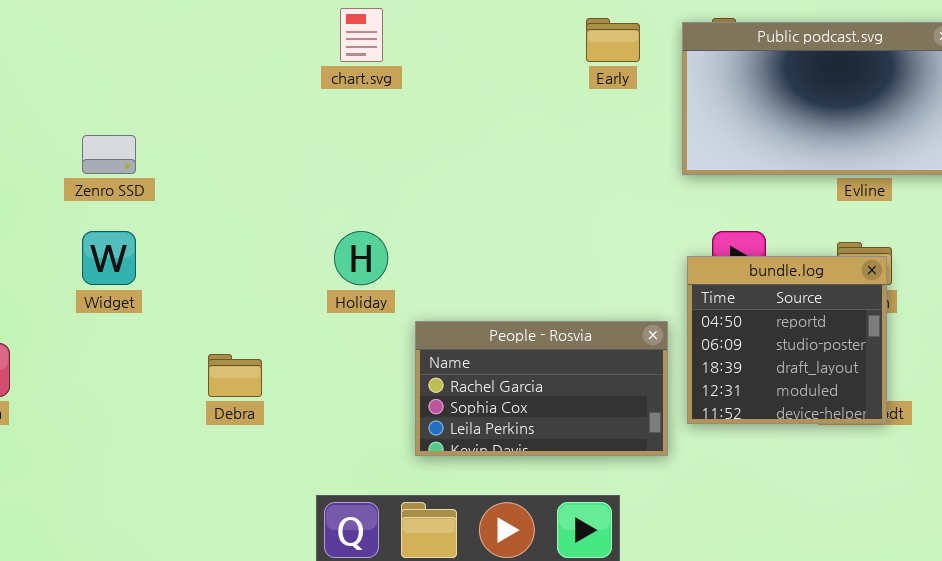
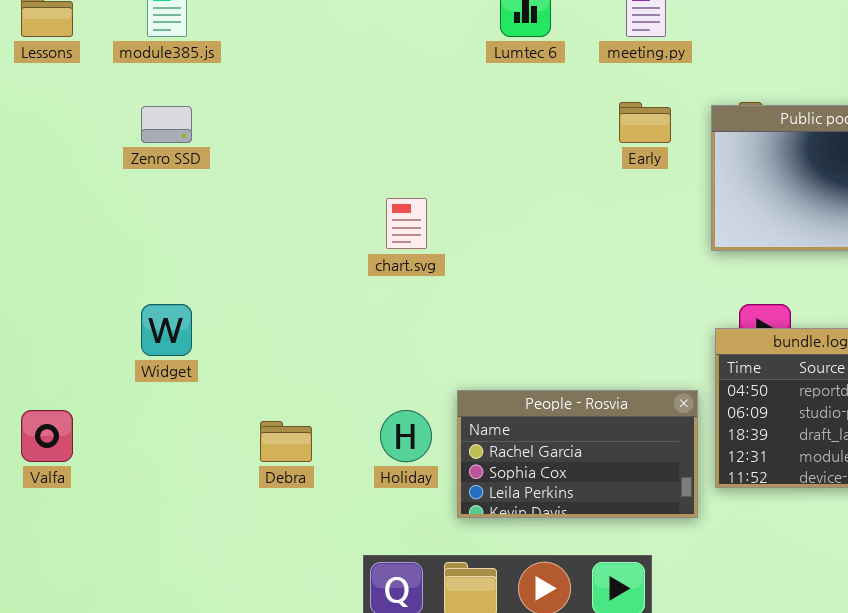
chart.svg: [340,8,383,62] -> [386,198,427,249], moved
Zenro SSD: [82,135,136,174] -> [141,106,192,143], moved
Holiday: [334,231,388,285] -> [380,410,432,462], moved

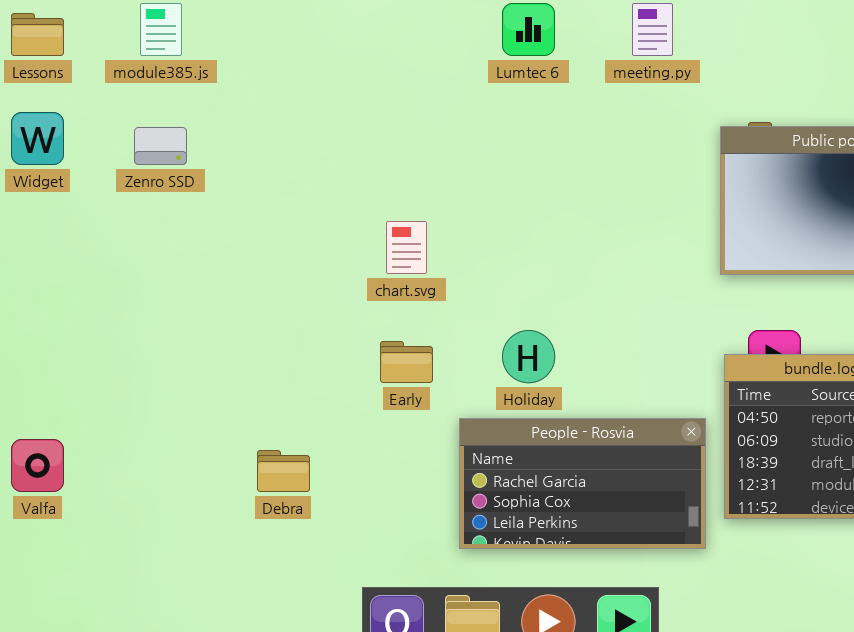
Early: [619,102,671,143] -> [380,341,433,383], moved
Widget: [141,304,192,356] -> [11,112,64,165], moved
Holiday: [380,410,432,462] -> [502,330,555,383], moved

